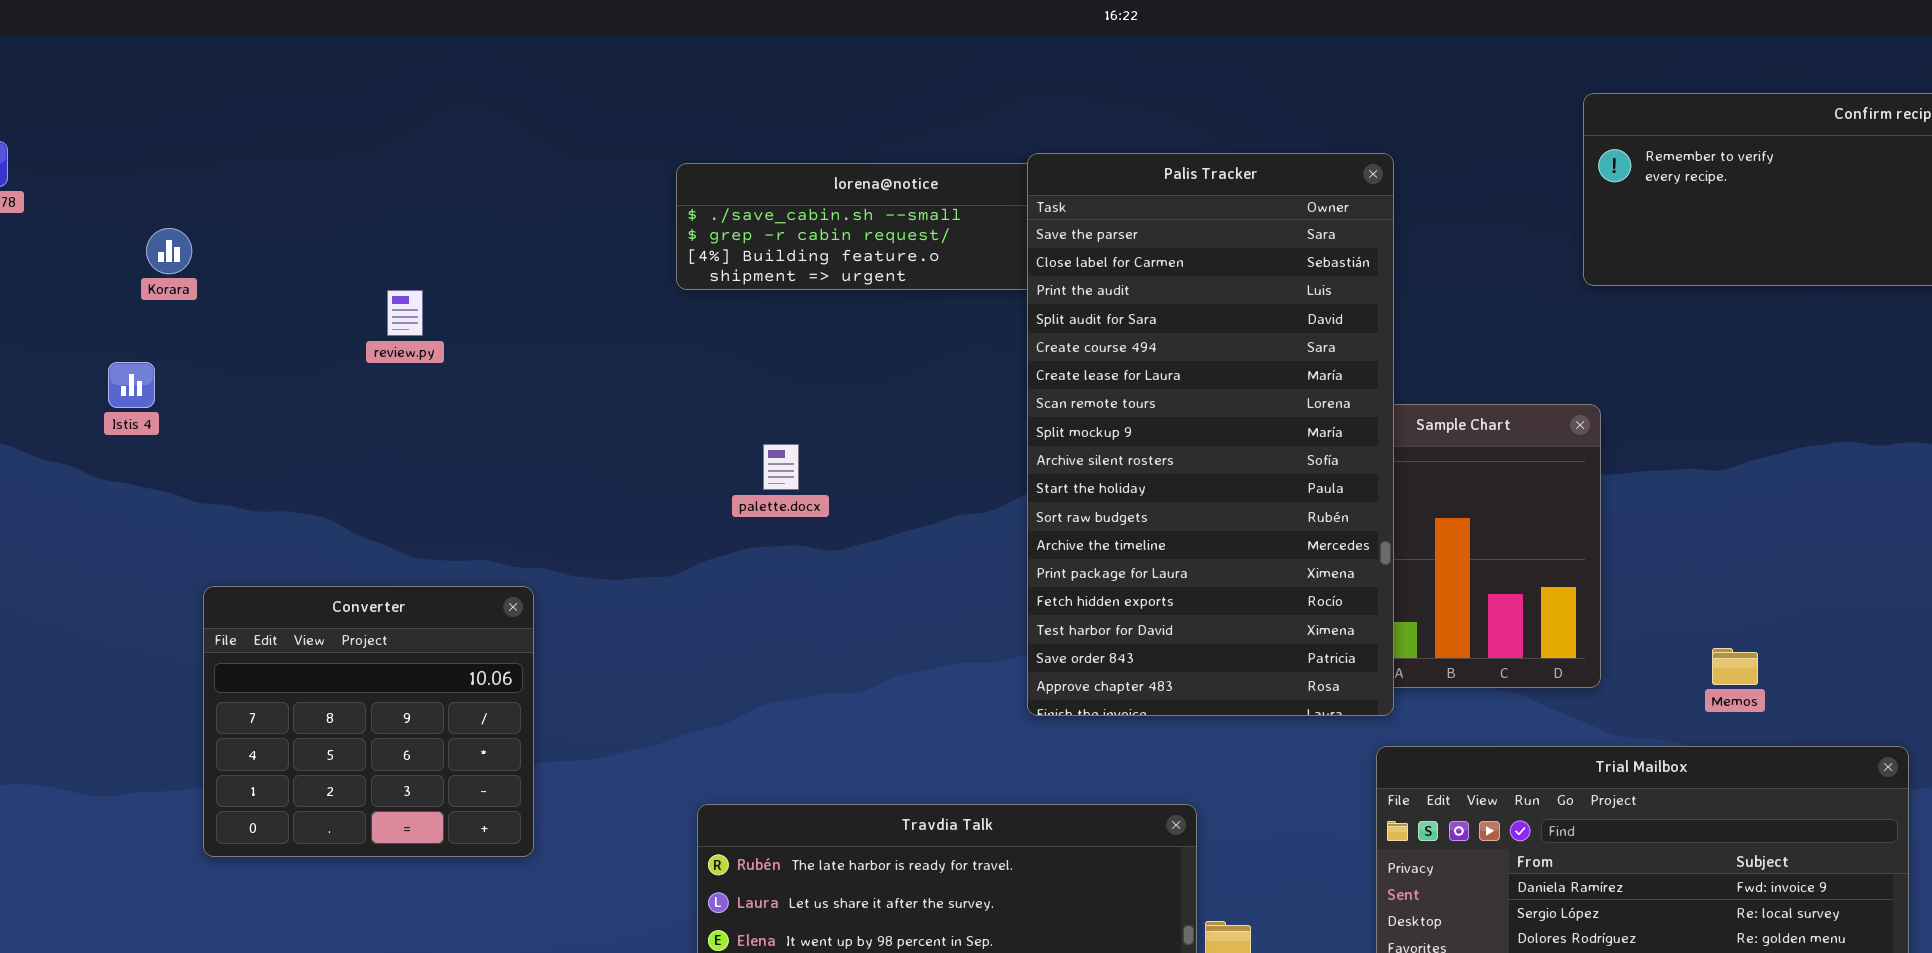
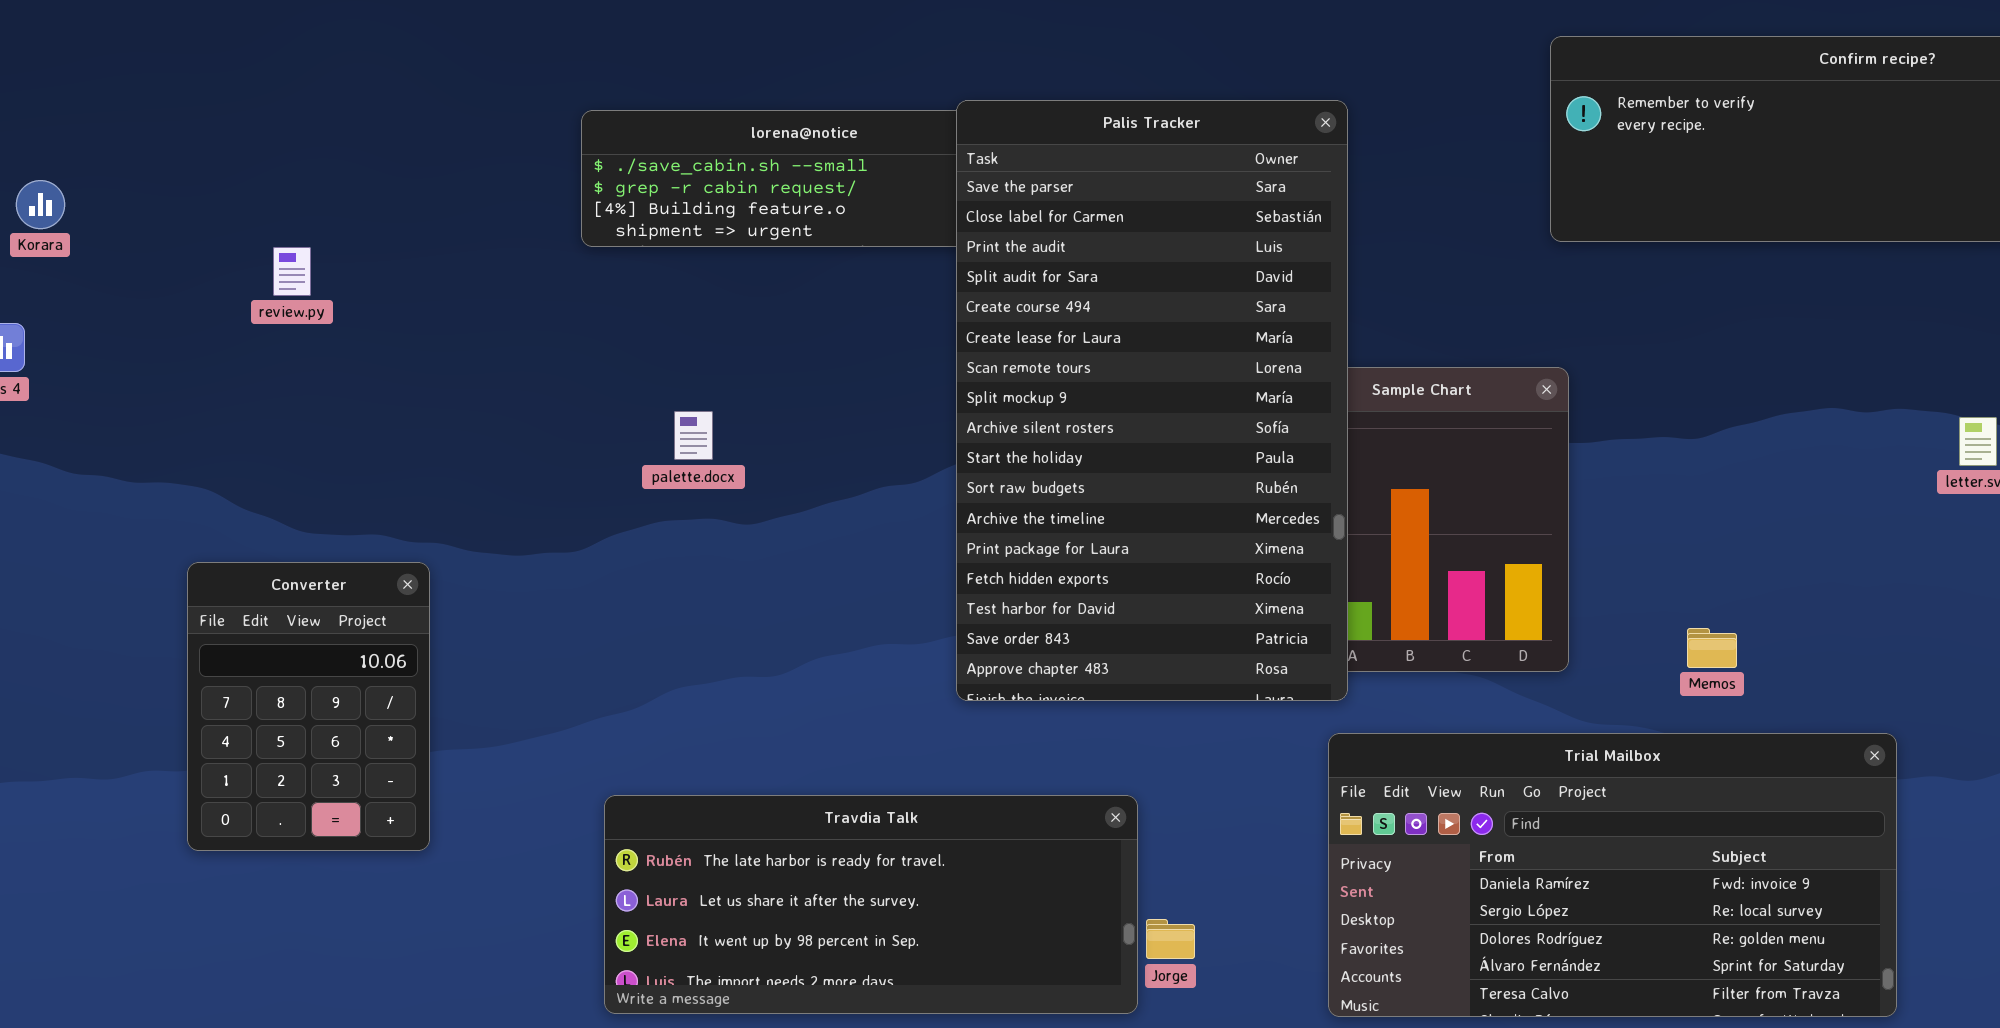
Converter: [203,586,534,857] -> [187,562,430,851], resized

